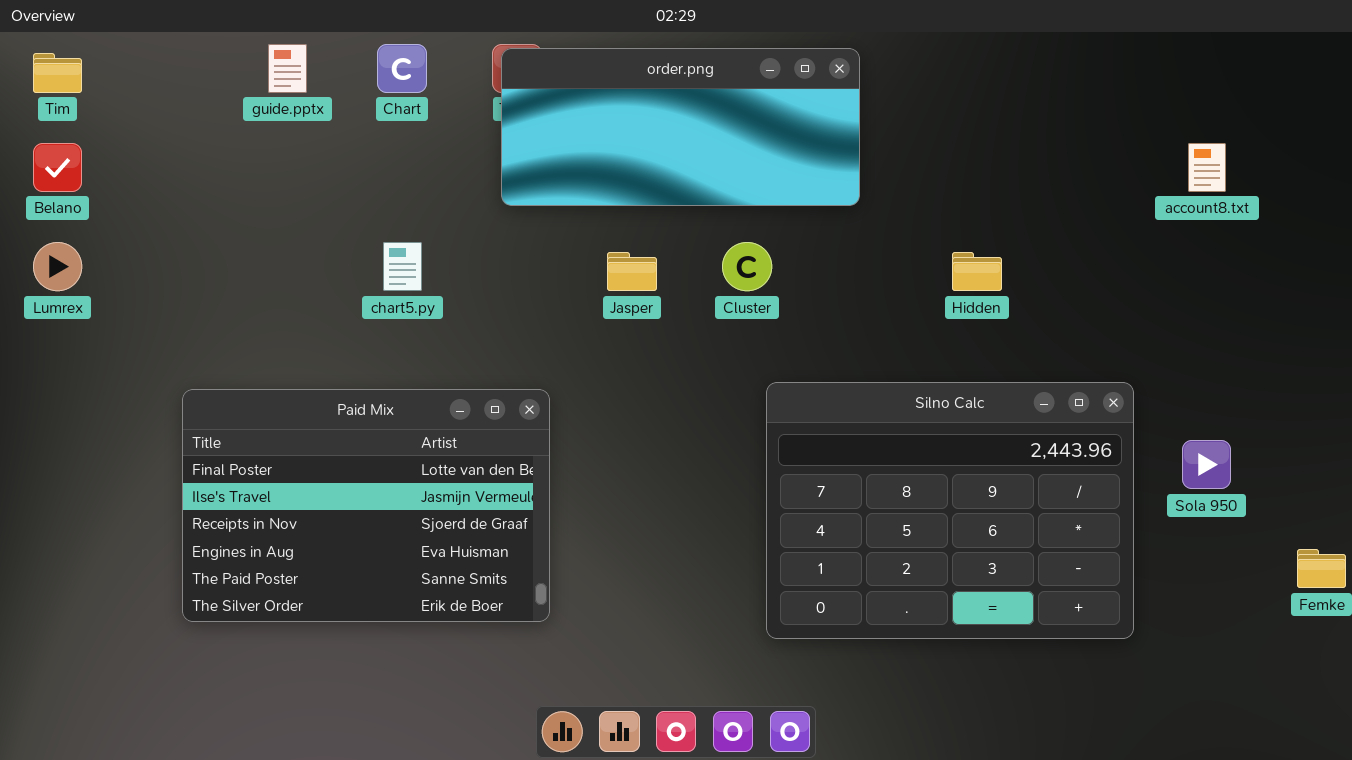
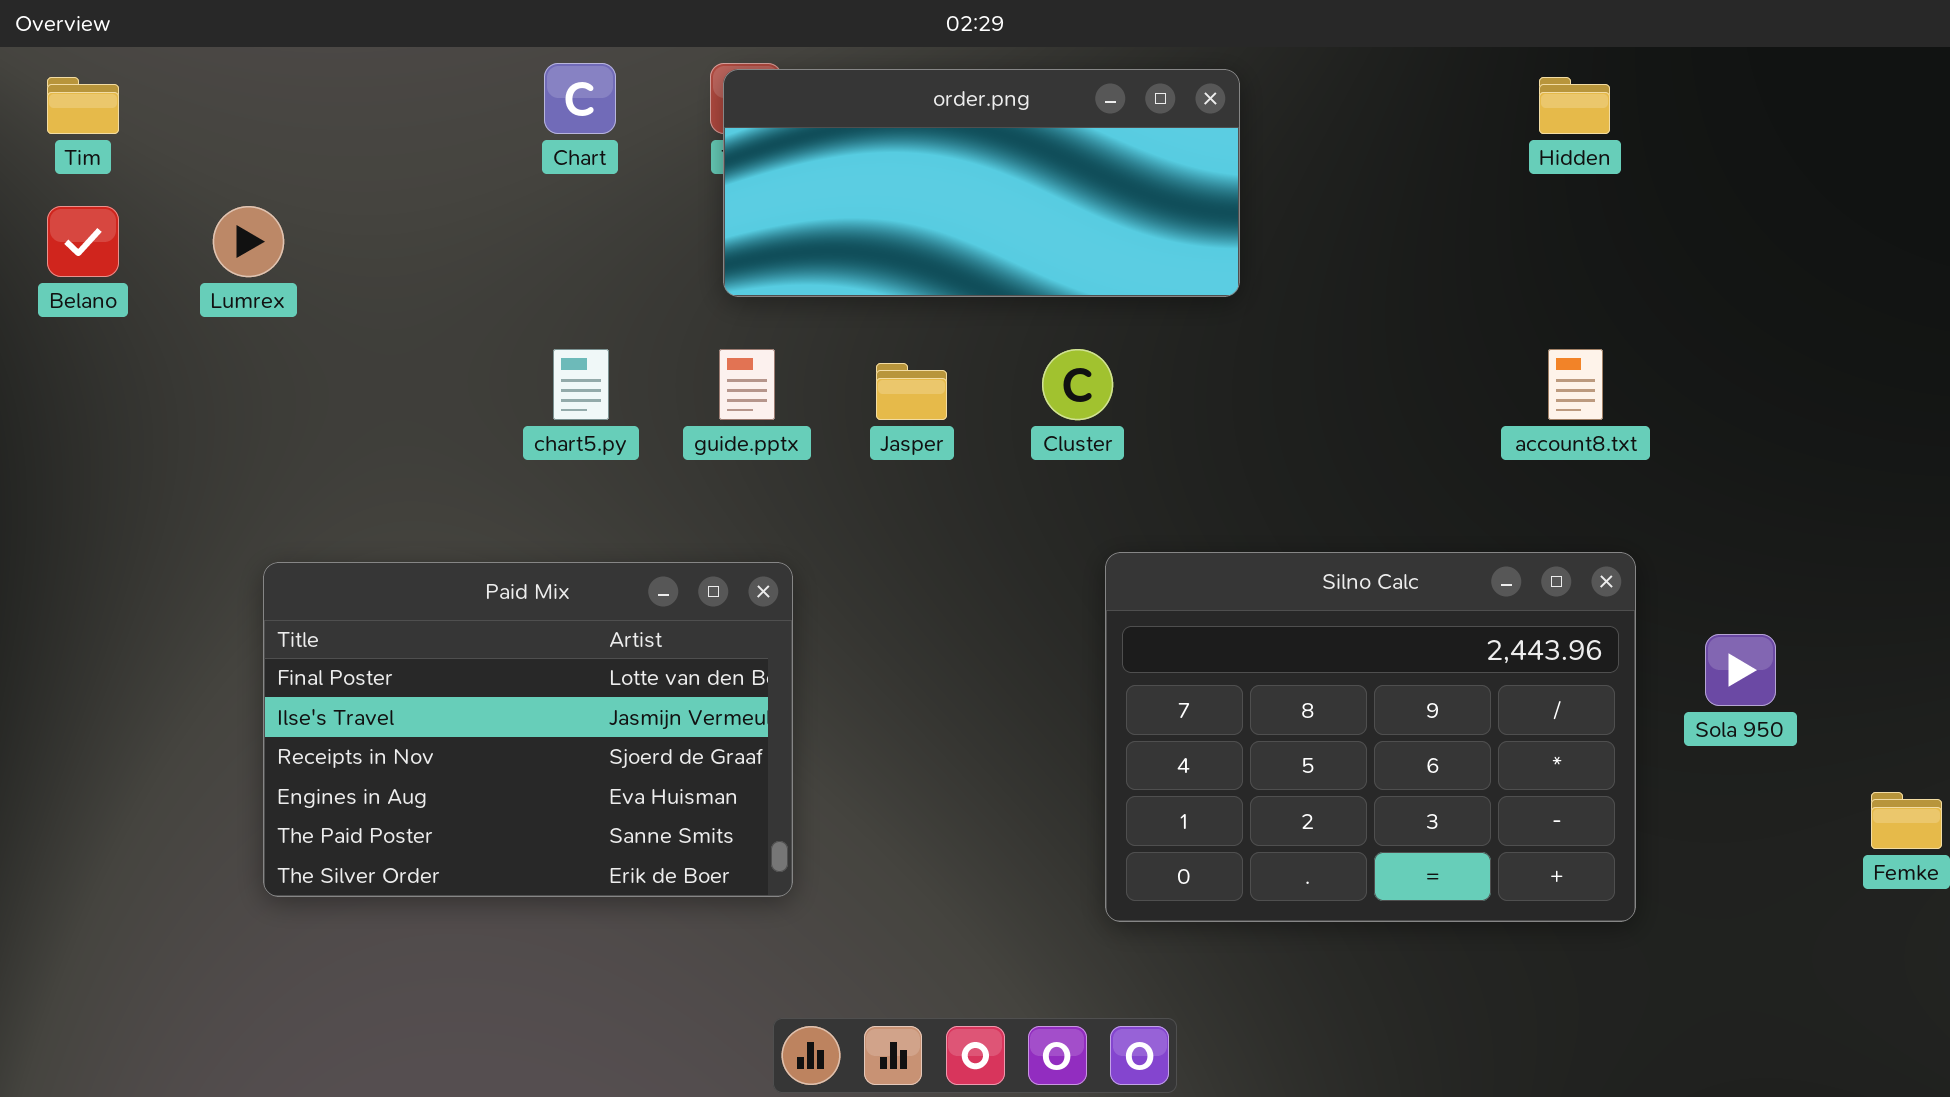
guide.pptx: [268,44,307,93] -> [719,349,775,420], moved
account8.txt: [1188,143,1226,192] -> [1548,349,1603,420], moved
Lumrex: [33,242,82,291] -> [213,206,284,277], moved
Hidden: [952,252,1002,291] -> [1539,77,1610,134], moved

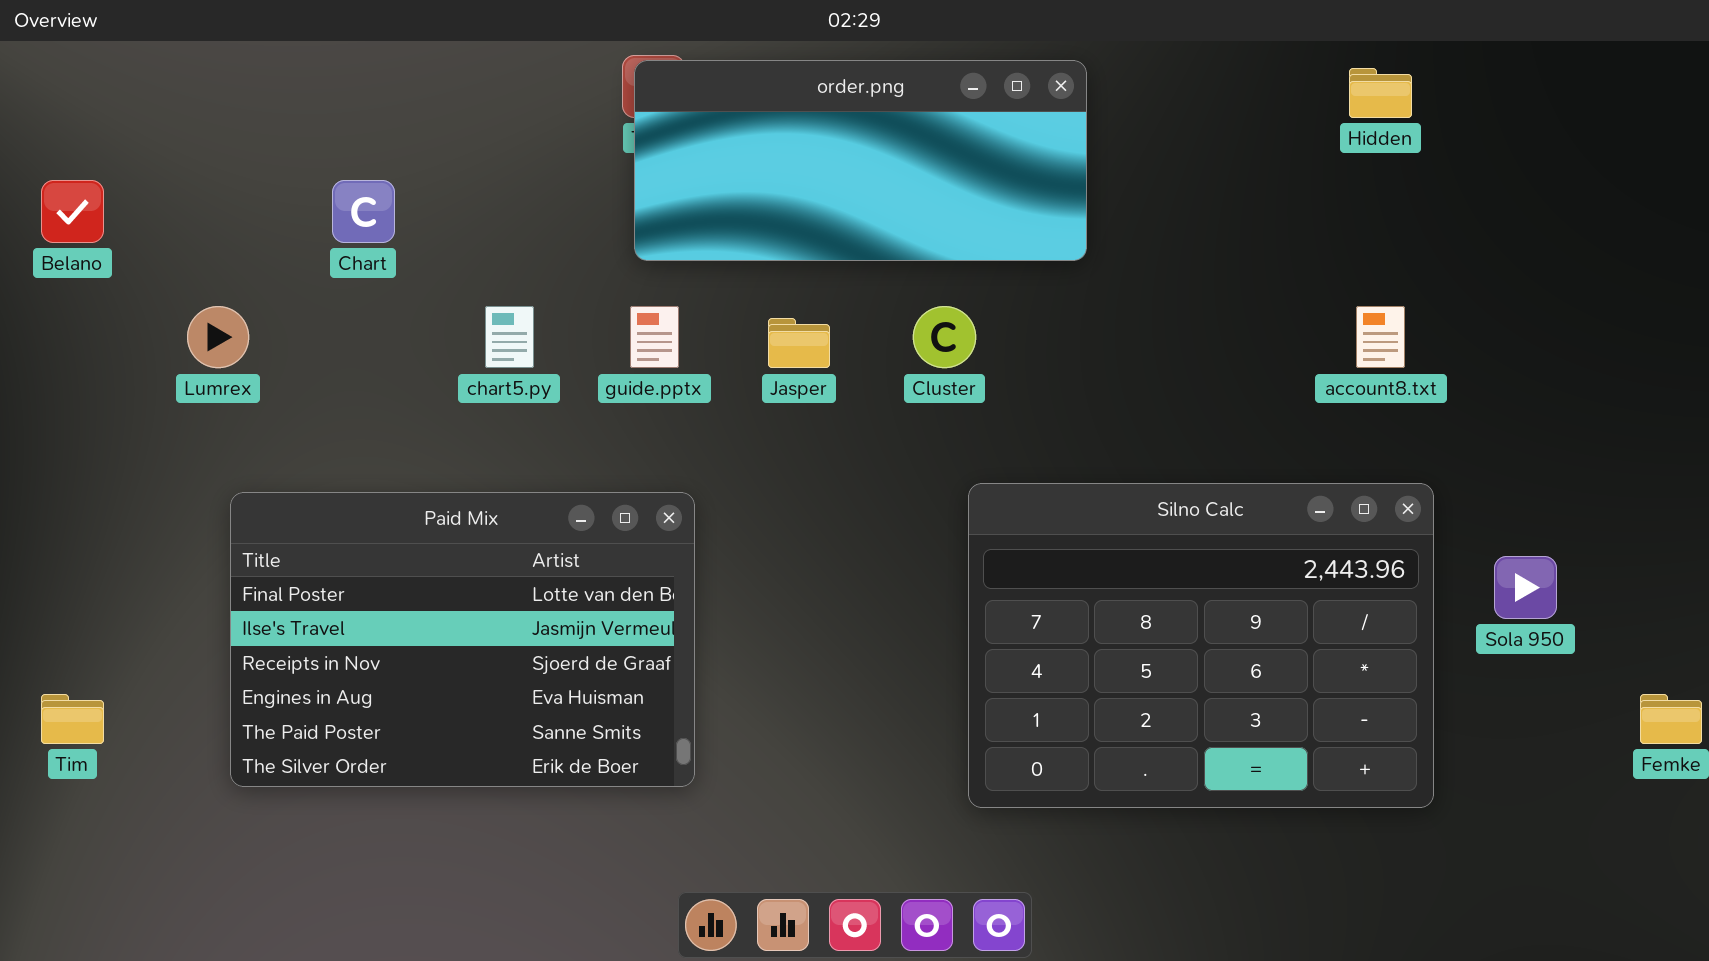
Chart: [544,63,616,134] -> [332,180,395,243], moved
Tim: [47,77,119,134] -> [41,694,104,744], moved
Lumrex: [213,206,284,277] -> [187,306,249,368], moved

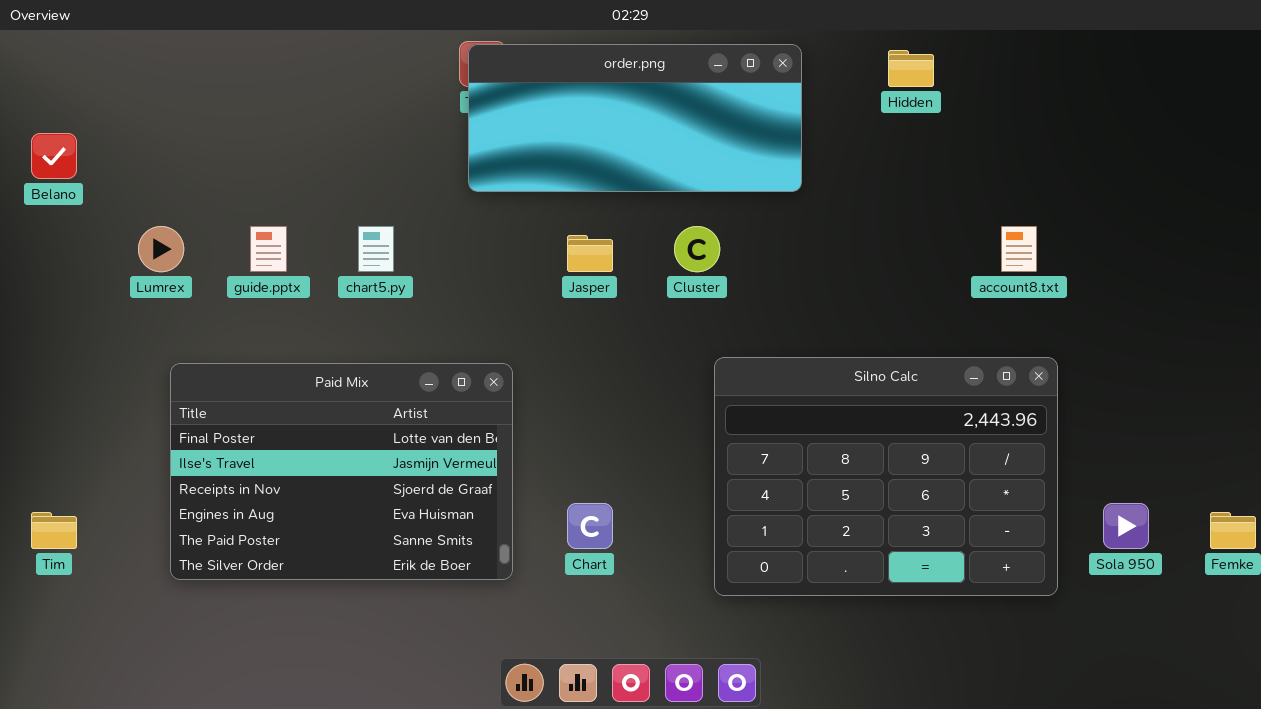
Hidden: [1349,68,1412,118] -> [888,50,934,87], moved
Chart: [332,180,395,243] -> [567,503,613,549], moved
guide.pptx: [630,306,679,368] -> [250,226,287,272], moved
Sola 950: [1494,556,1557,619] -> [1103,503,1149,549], moved

